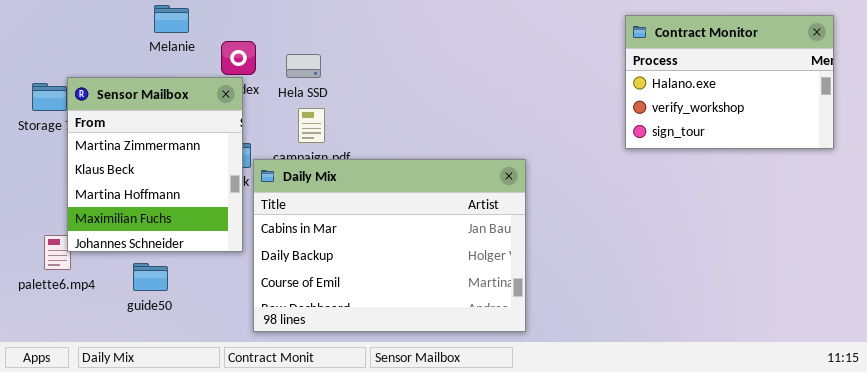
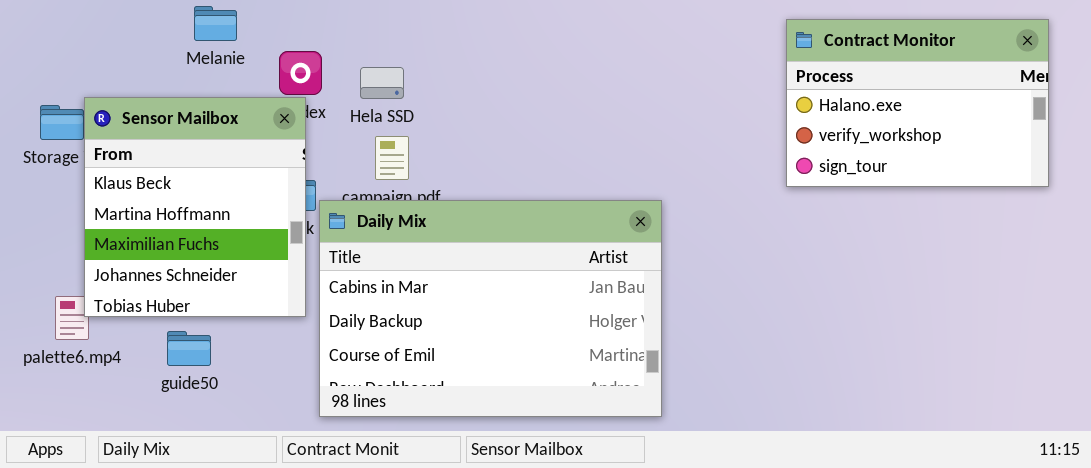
Sensor Mailbox: [67,77,243,252] -> [84,97,306,317], scrolled down 1 row

